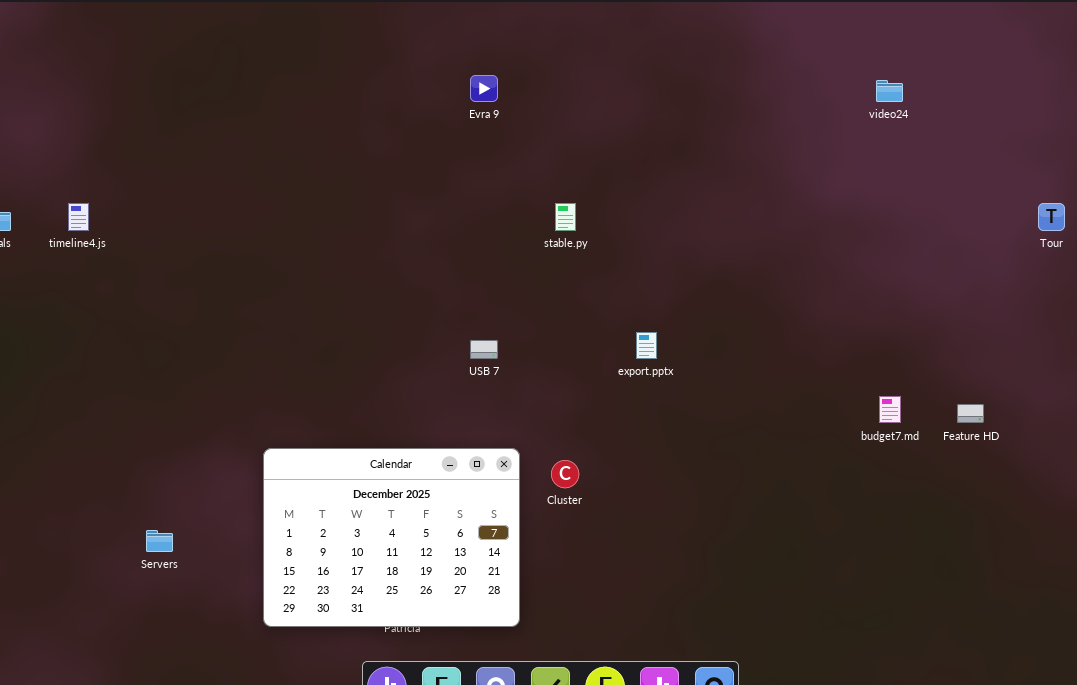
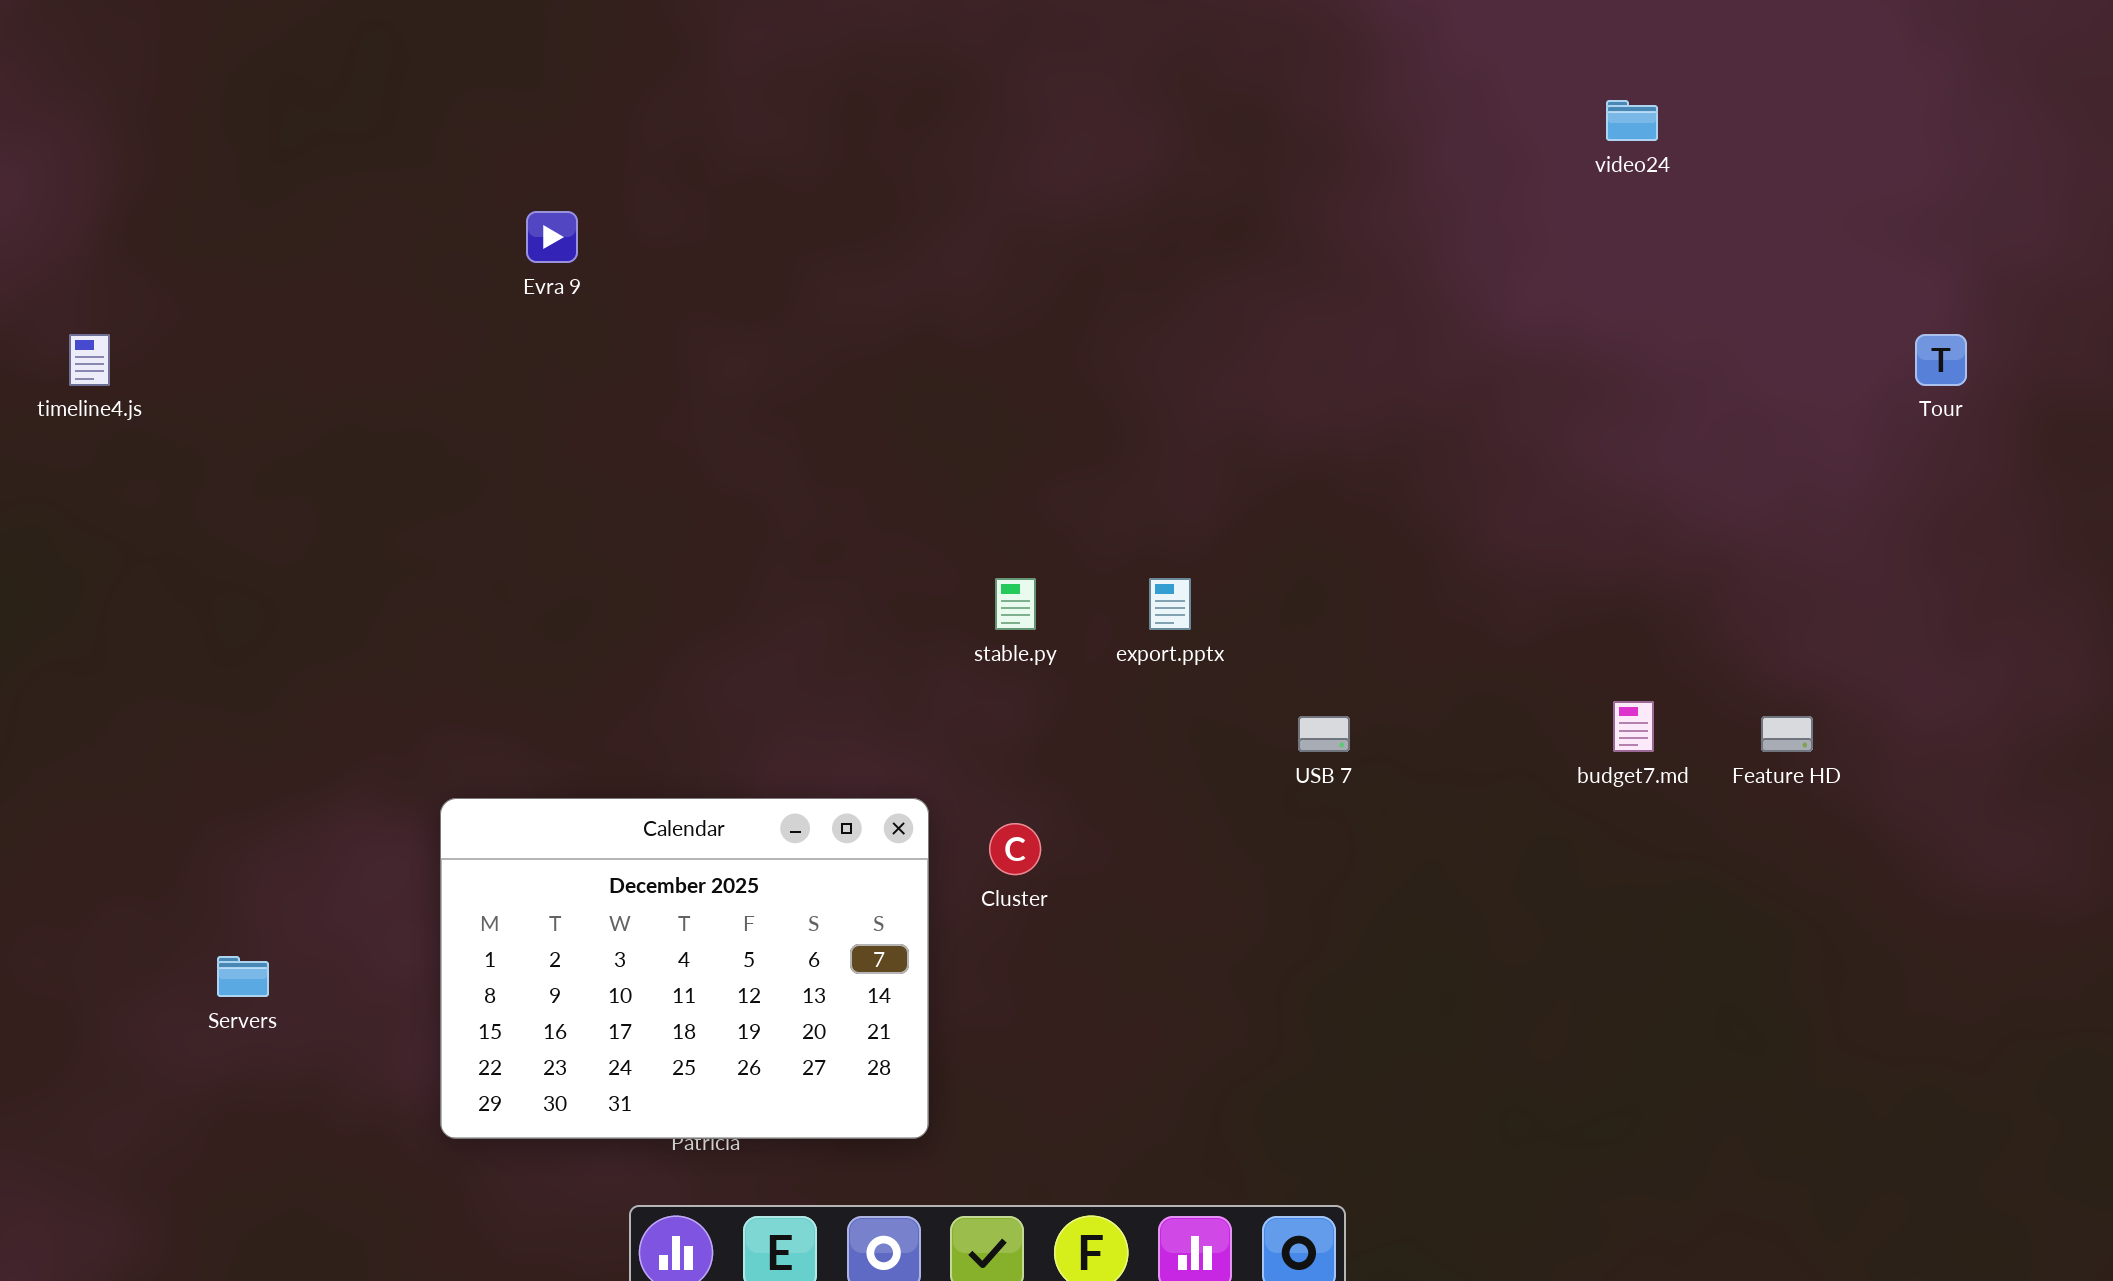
Evra 9: [470,75,498,102] -> [526,211,578,263], moved
stable.py: [555,203,576,231] -> [995,578,1036,630], moved
USB 7: [470,340,498,359] -> [1298,716,1350,752], moved

